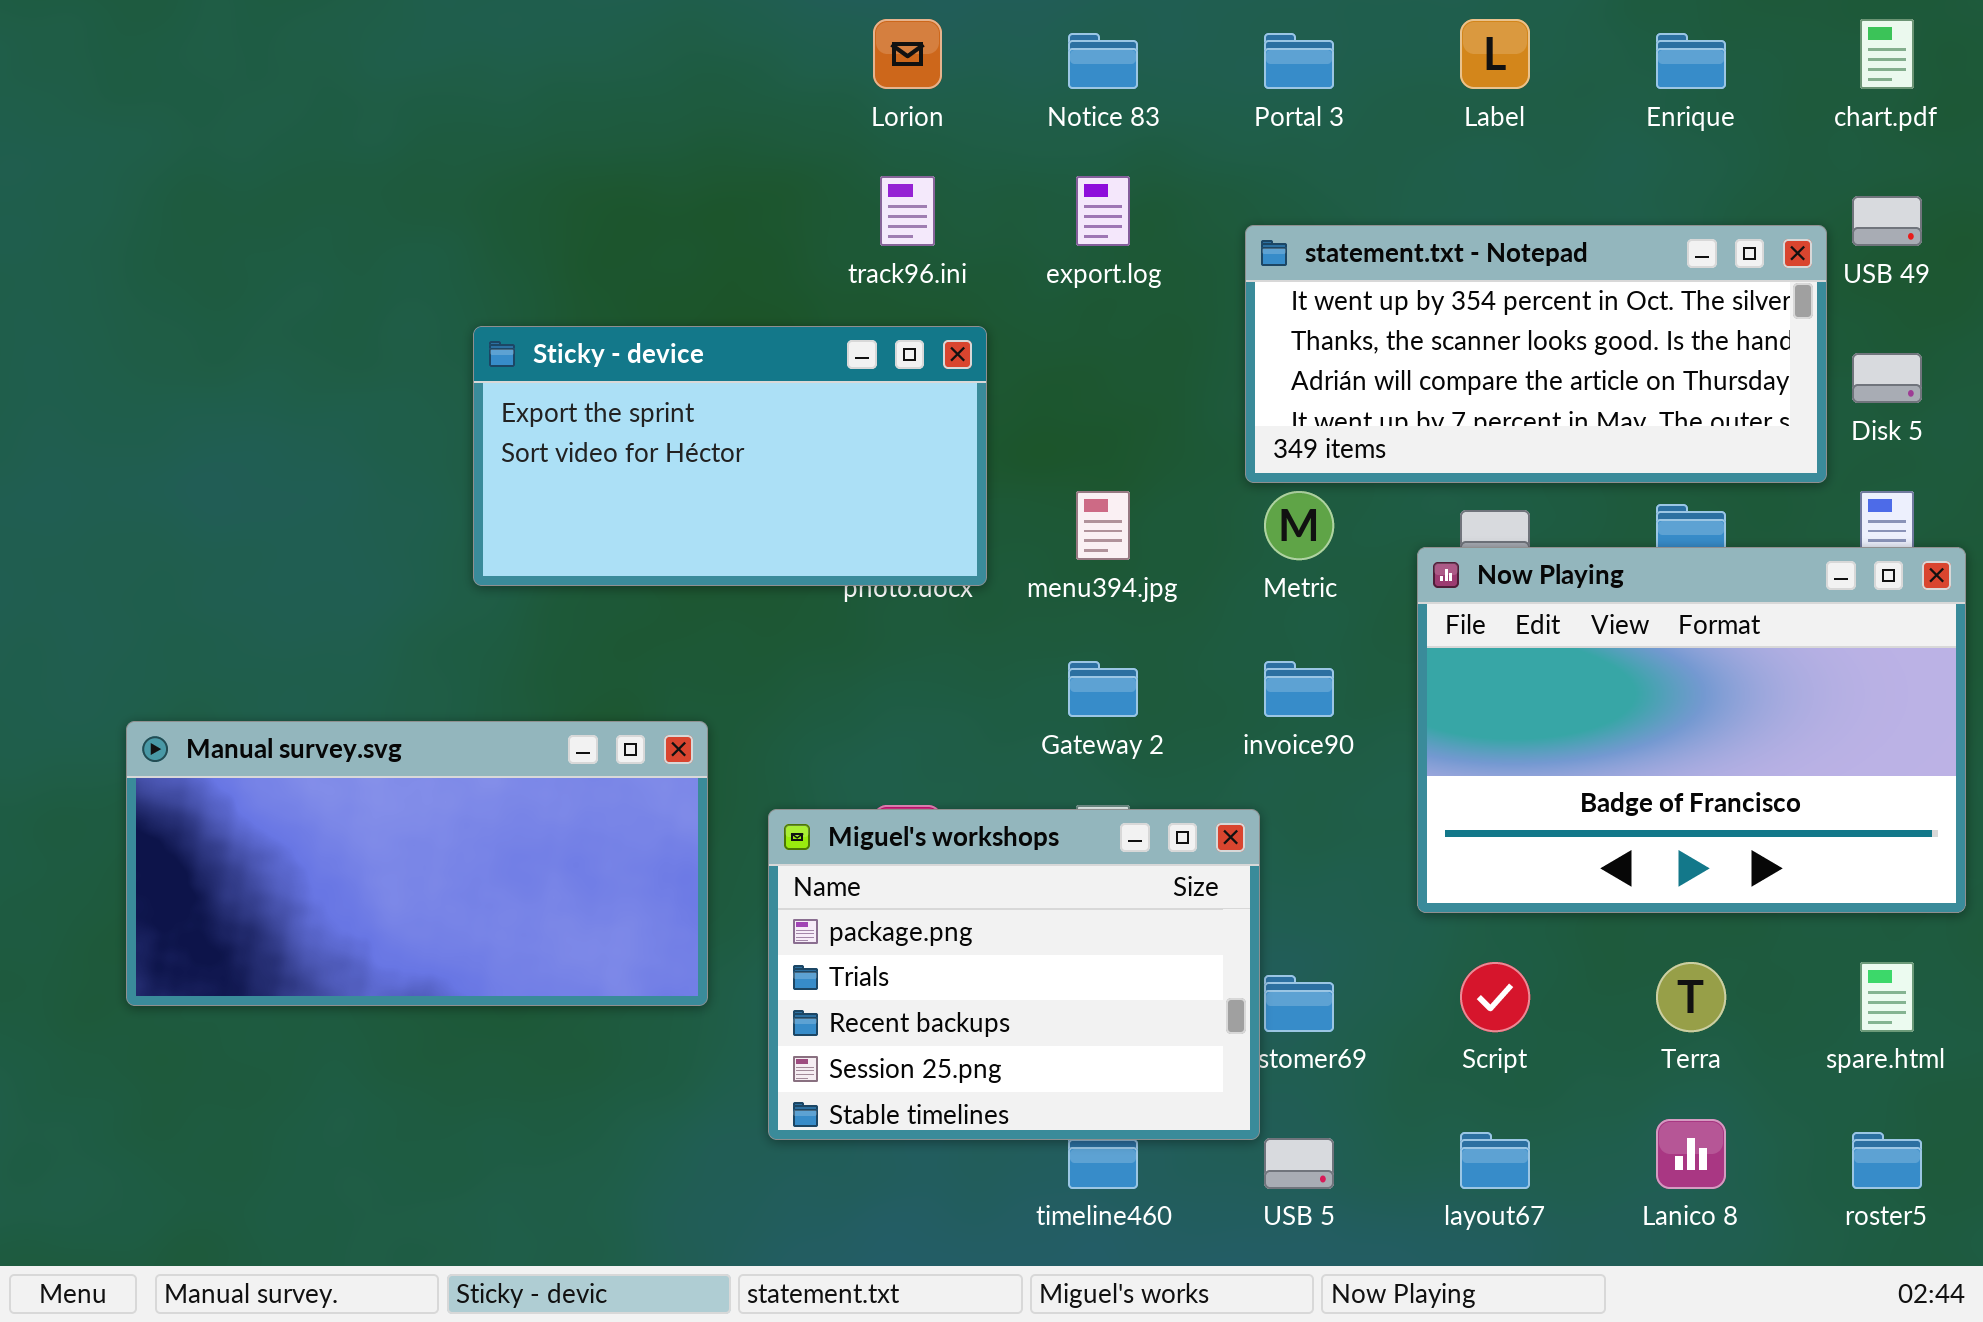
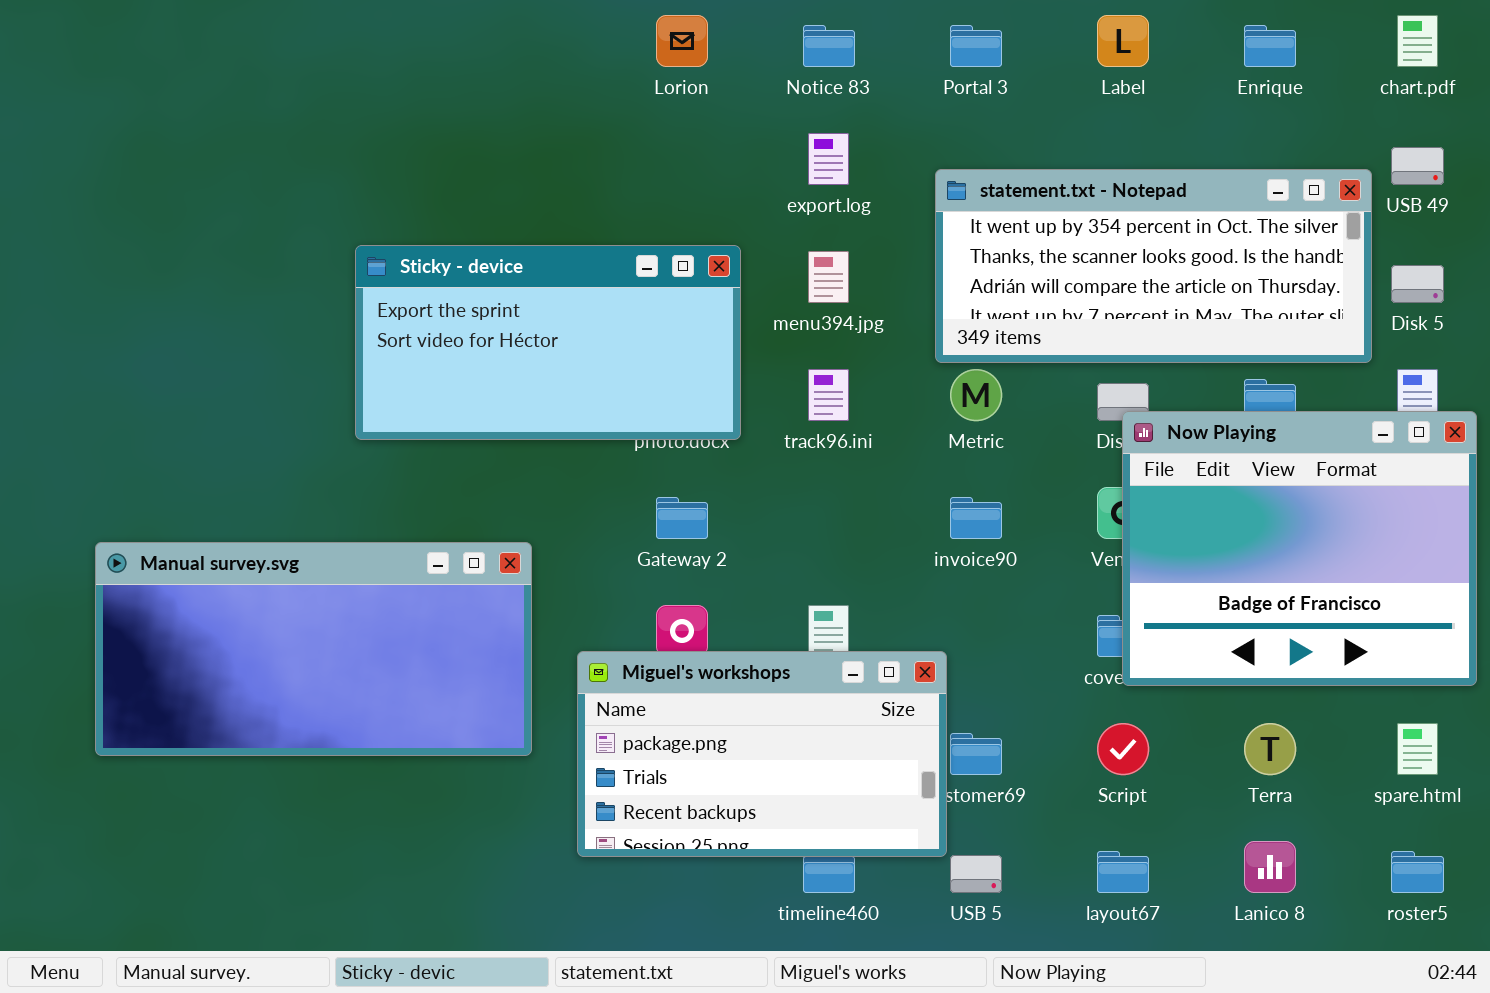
track96.ini: [880,176,935,246] -> [808,369,849,421], moved
menu394.jpg: [1076,491,1130,560] -> [808,251,849,303], moved
Now Playing: [1417,547,1966,913] -> [1122,411,1477,686], resized
Gateway 2: [1068,661,1138,717] -> [656,497,708,539], moved
Miguel's workshops: [768,809,1260,1140] -> [577,651,947,857], resized

